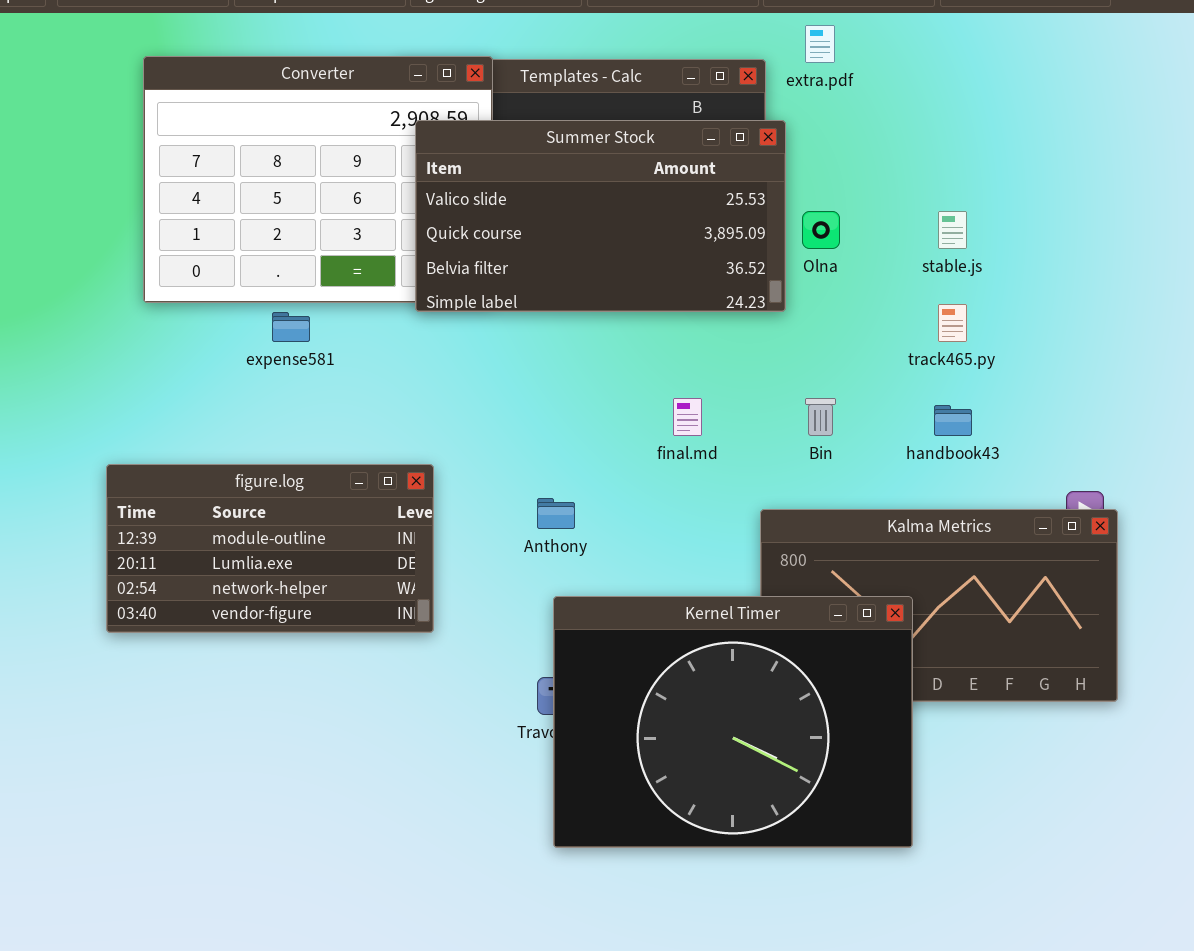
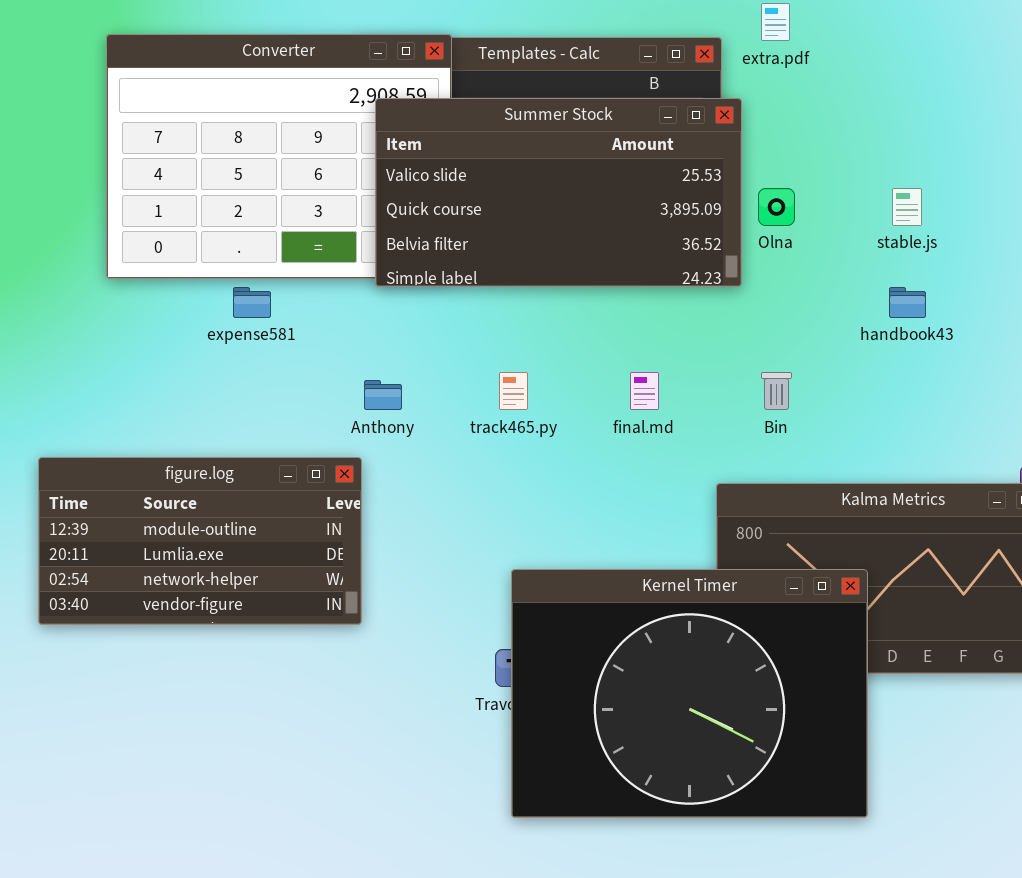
track465.py: [938,304,967,342] -> [499,372,528,410], moved
handbook43: [934,405,972,436] -> [889,287,926,318], moved
figure.log: [106,464,434,633] -> [38,457,362,625], moved
Anthony: [537,498,575,529] -> [364,380,402,410], moved

